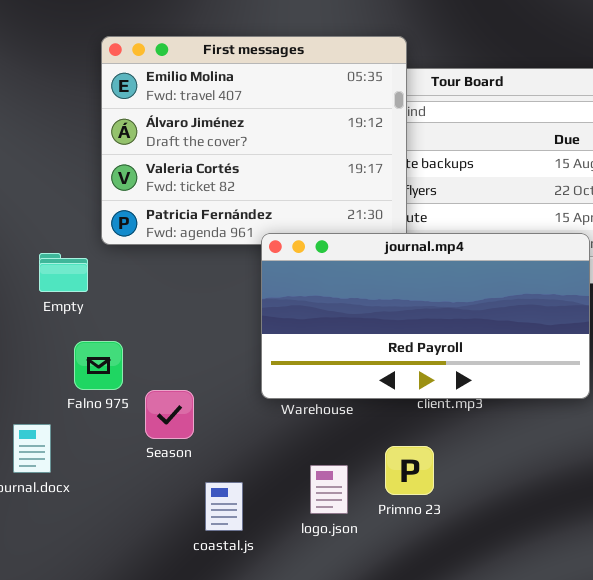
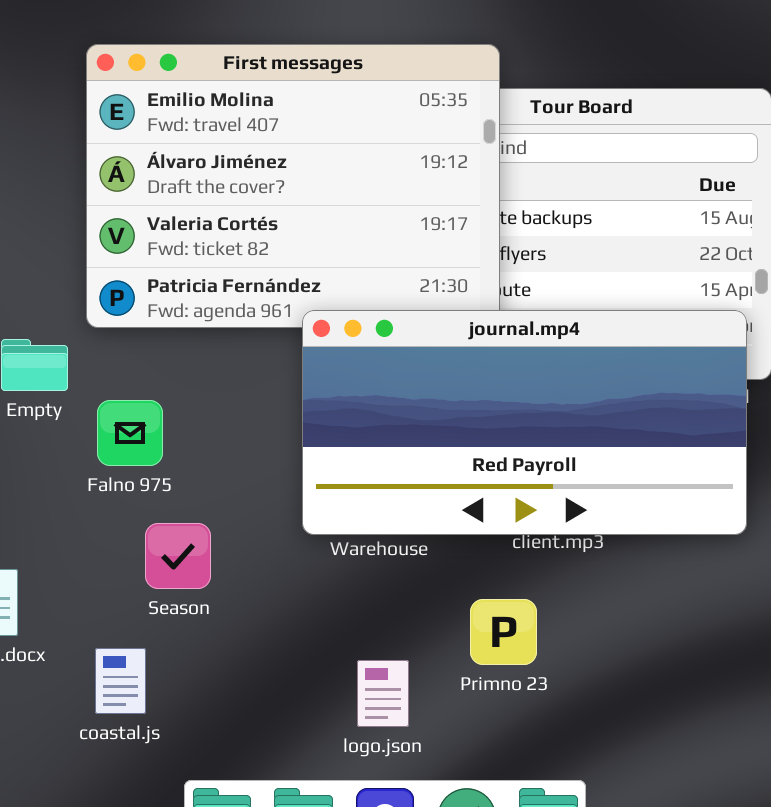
Falno 975: [74,341,123,390] -> [97,400,163,466], moved
logo.json: [310,465,348,514] -> [357,660,409,727], moved
coastal.js: [205,482,243,531] -> [95,648,146,714], moved

